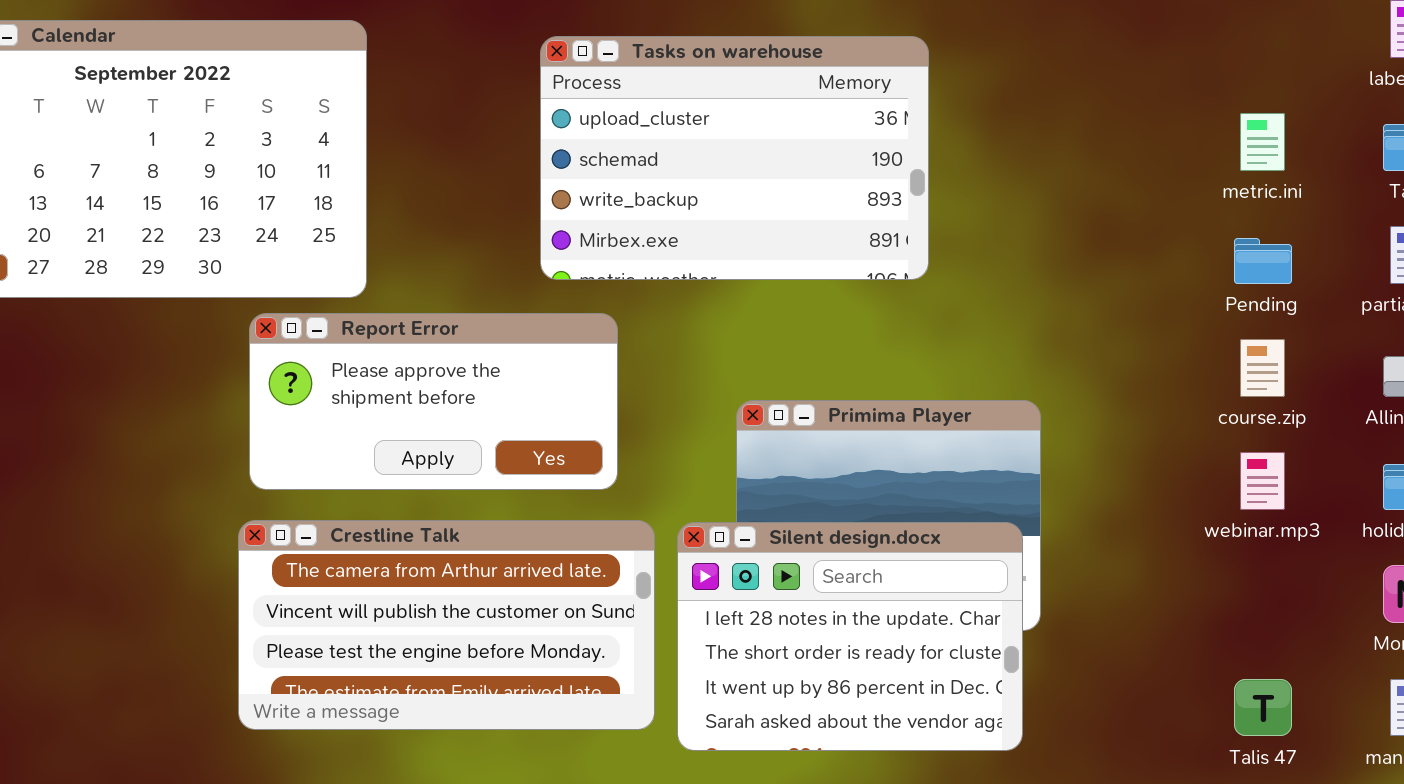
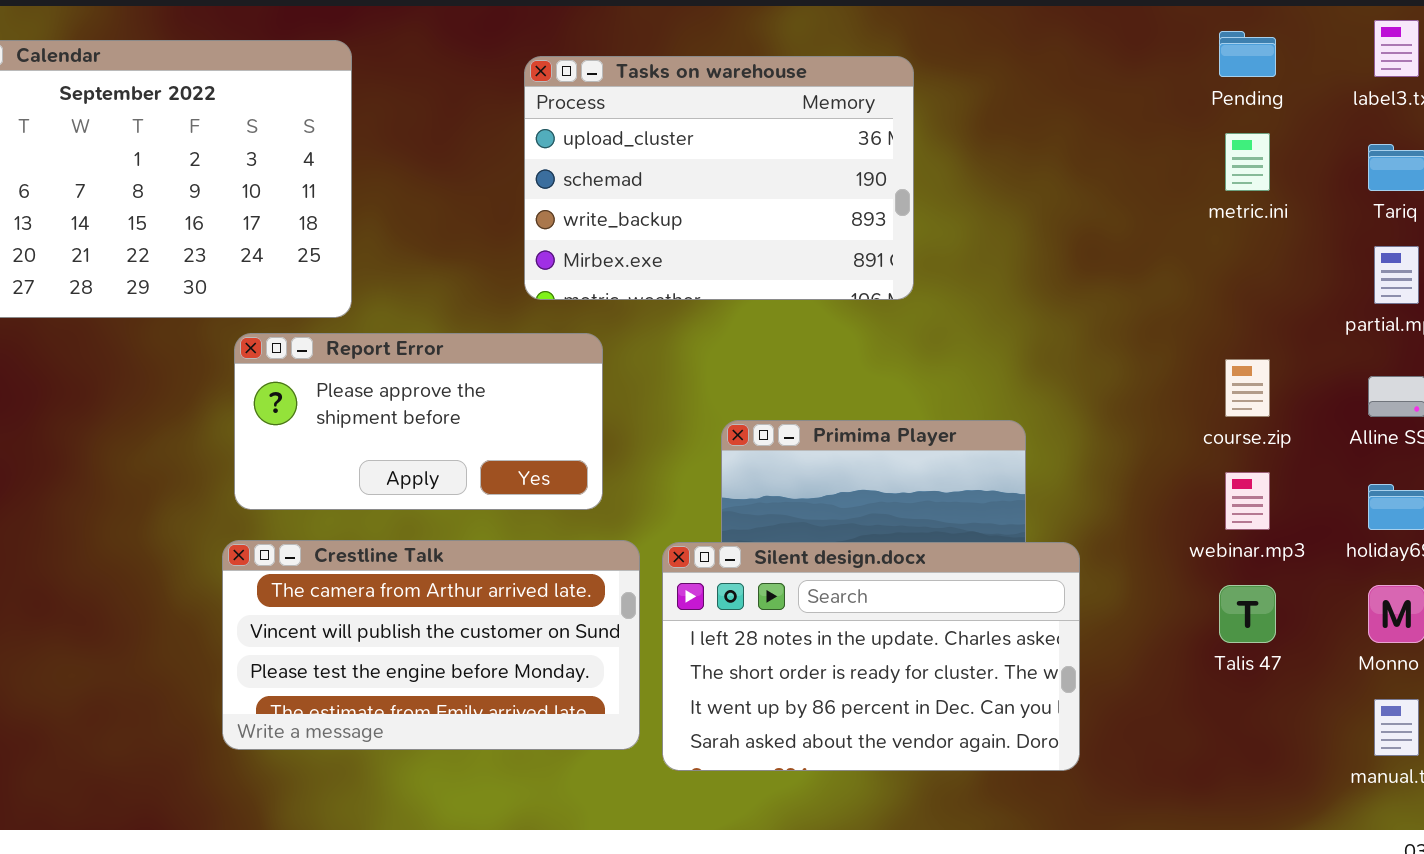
Pending: [1234,238,1292,284] -> [1219,31,1276,77], moved
Silent design.docx: [677,522,1023,751] -> [662,542,1080,771], resized
Talis 47: [1234,679,1292,736] -> [1219,585,1276,643], moved

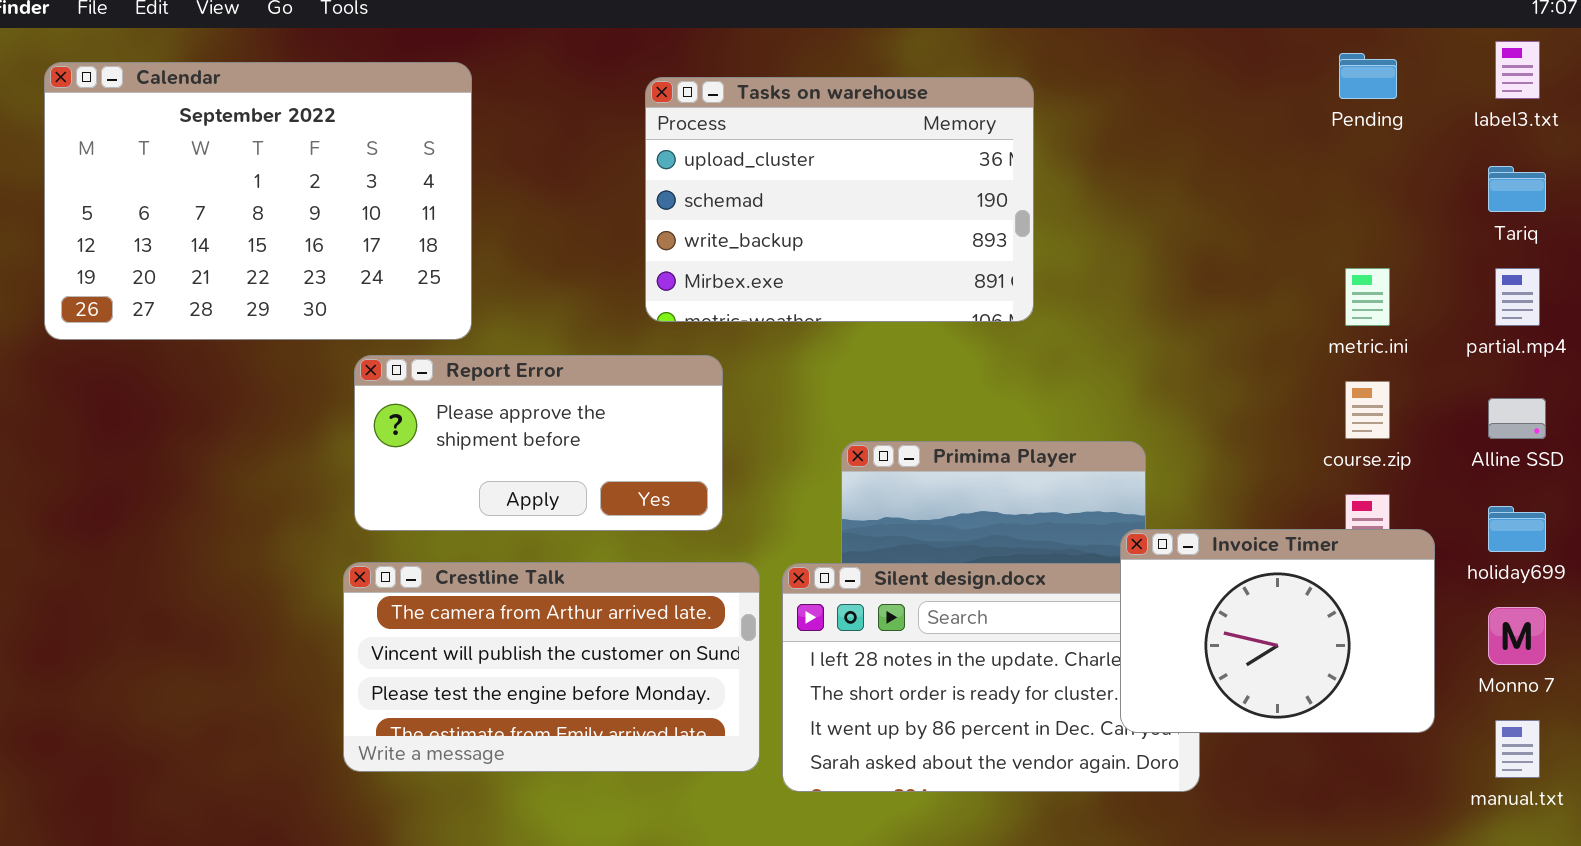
metric.ini: [1225,133,1270,191] -> [1345,268,1390,326], moved
Invoice Timer: none -> [1120,529,1435,733], opened

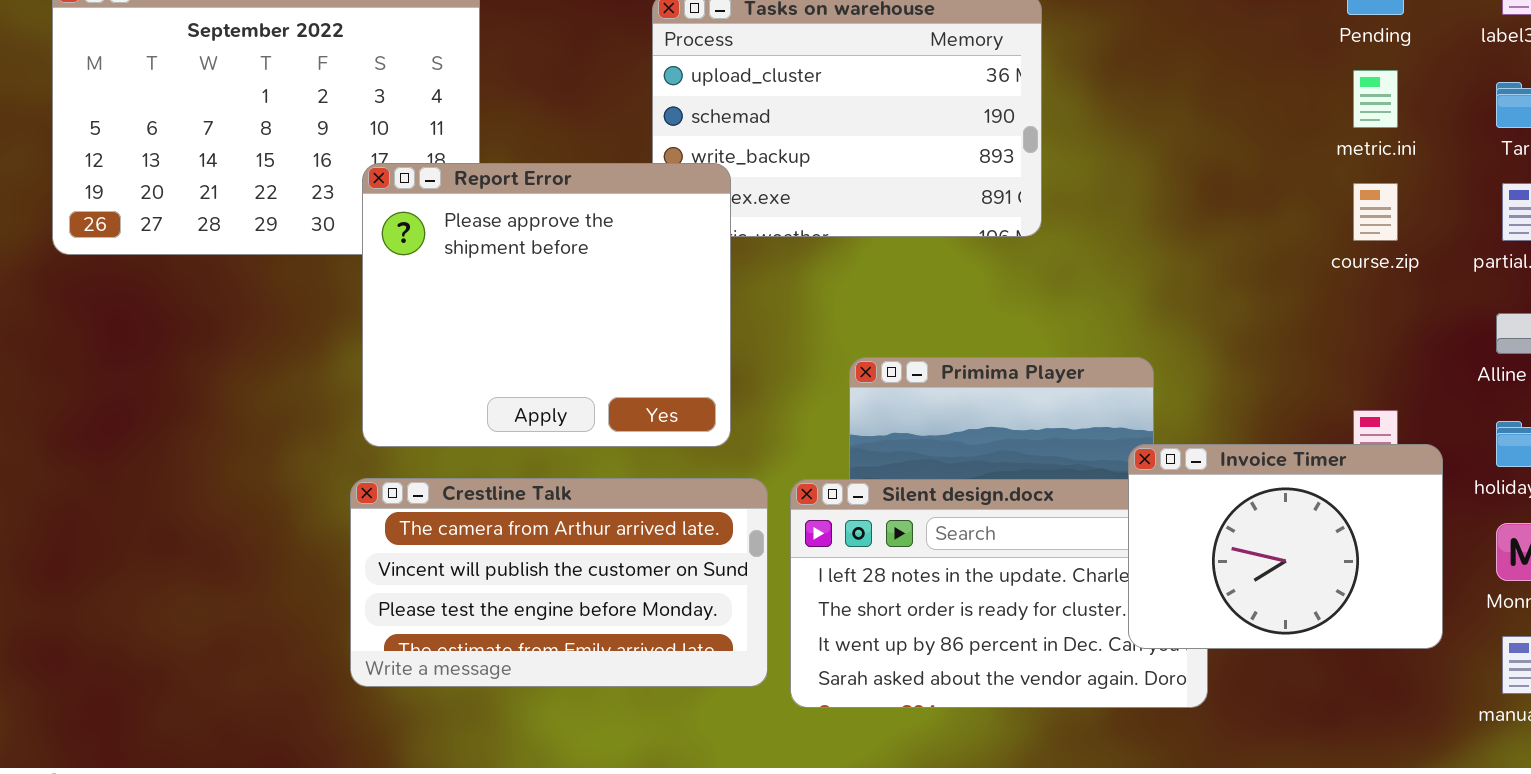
metric.ini: [1345,268,1390,326] -> [1353,70,1398,128], moved
Report Error: [354,355,723,531] -> [362,163,731,447], resized
course.zip: [1345,381,1390,439] -> [1353,183,1398,241], moved

